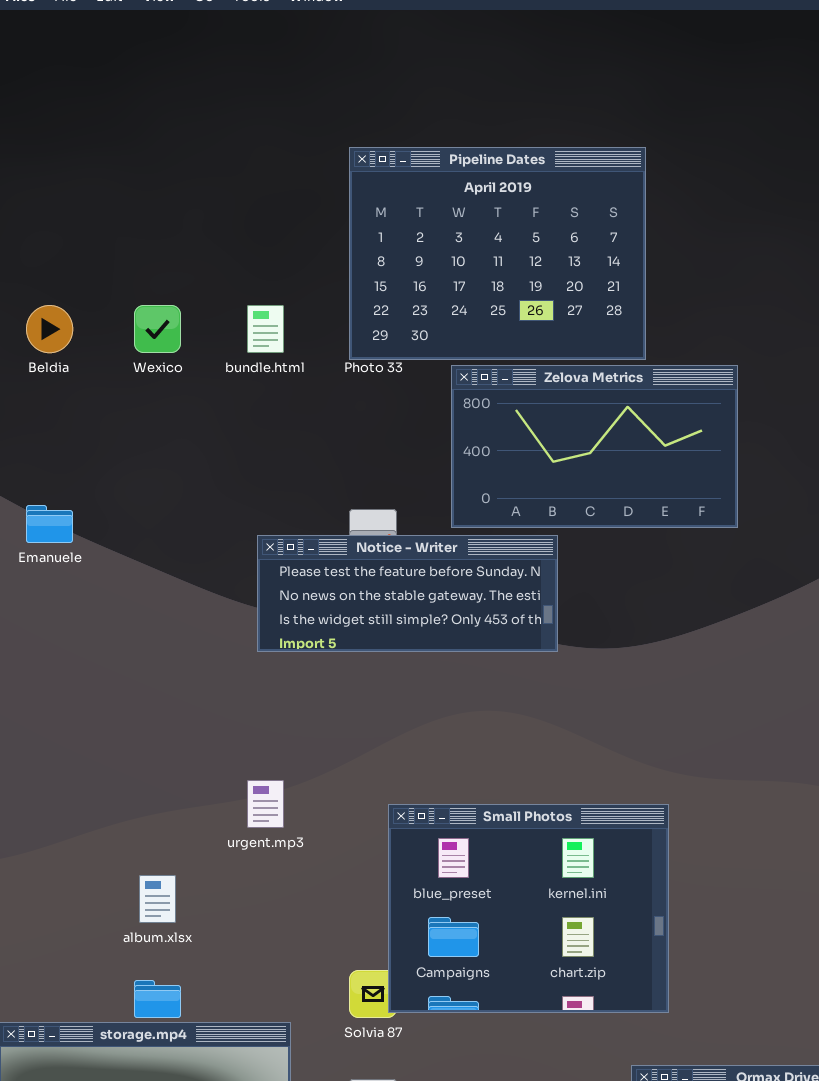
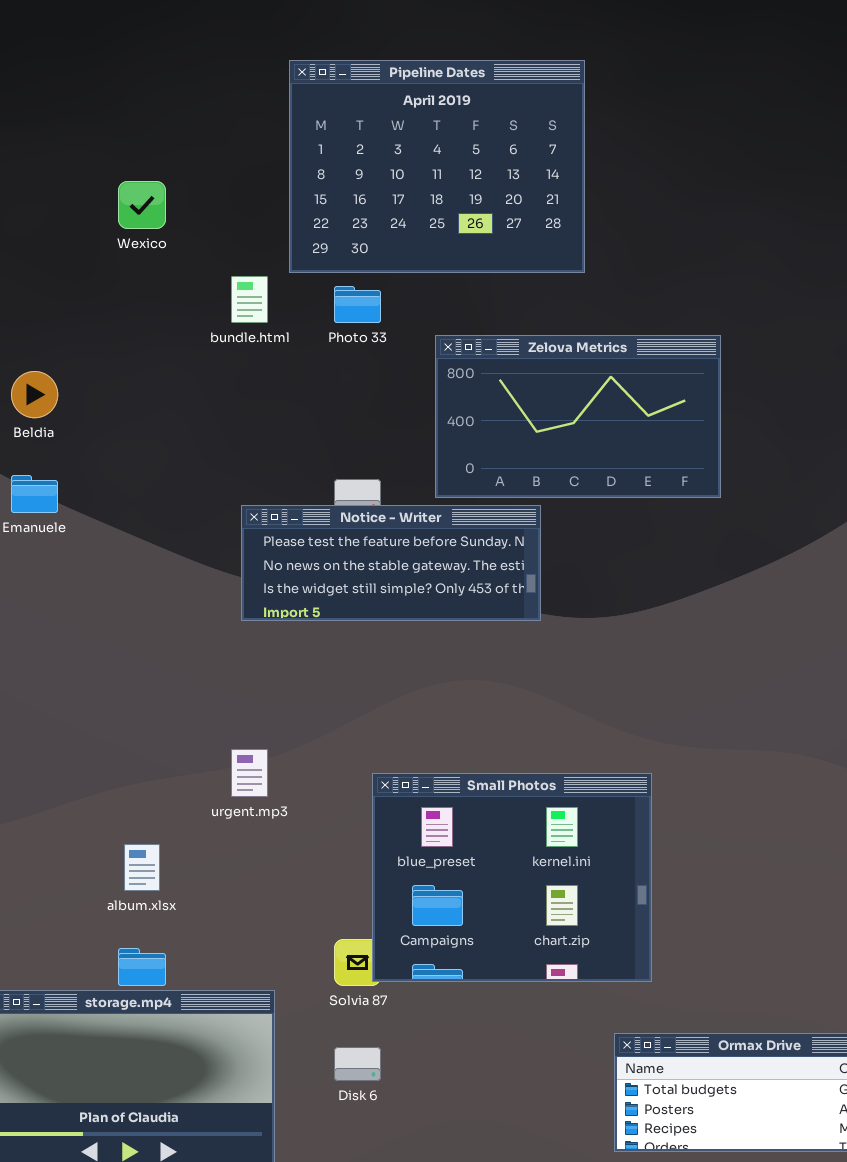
Pipeline Dates: [349,147,646,360] -> [289,60,585,273], moved
Beldia: [26,305,73,353] -> [11,371,58,418], moved
Wexico: [134,305,181,353] -> [118,181,166,229], moved

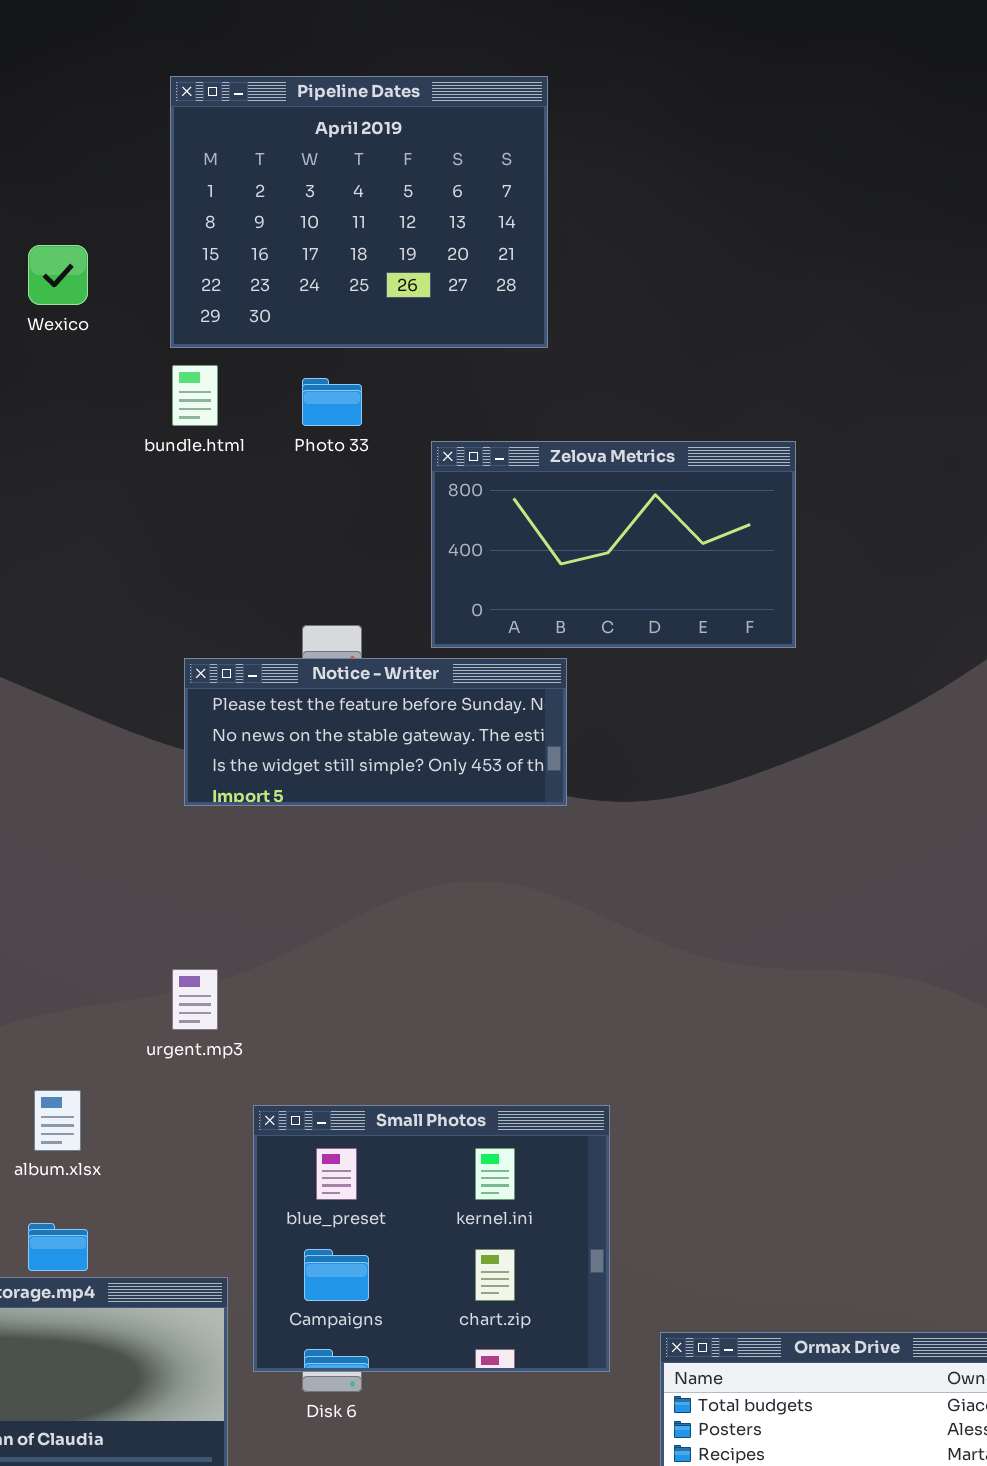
Pipeline Dates: [289,60,585,273] -> [170,76,548,348], moved
Small Photos: [372,773,652,982] -> [253,1105,610,1372], moved

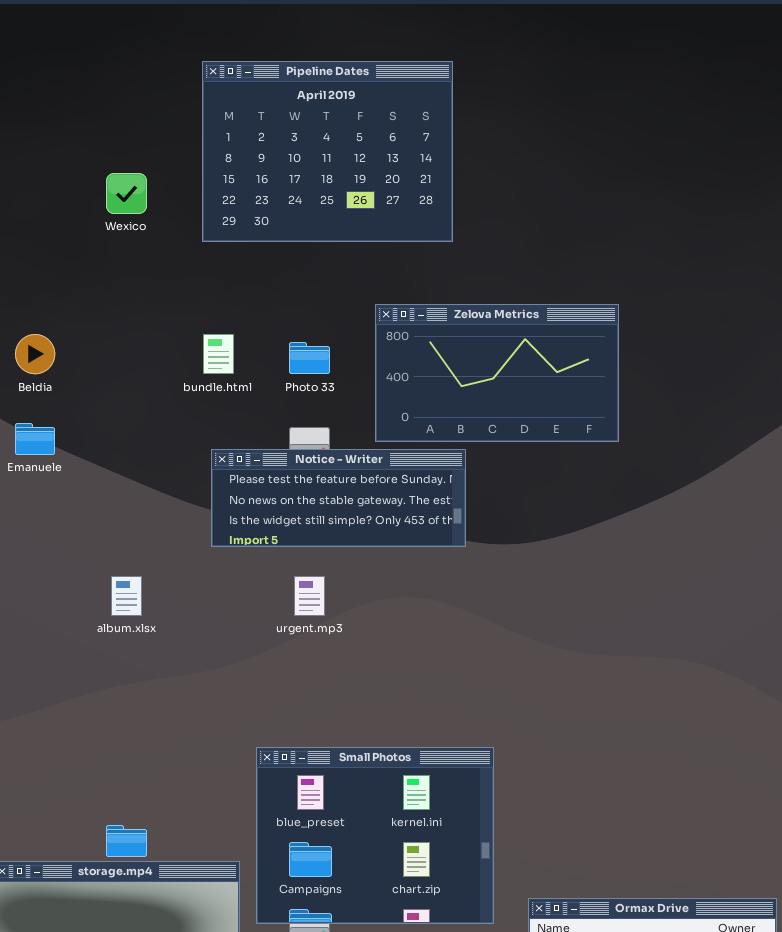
bundle.html: [172,365,218,426] -> [203,334,234,374], moved
Photo 33: [302,378,362,426] -> [289,342,330,374], moved
urgent.mp3: [172,969,218,1030] -> [294,576,325,616], moved
album.xlsx: [34,1090,81,1151] -> [111,576,142,616], moved

